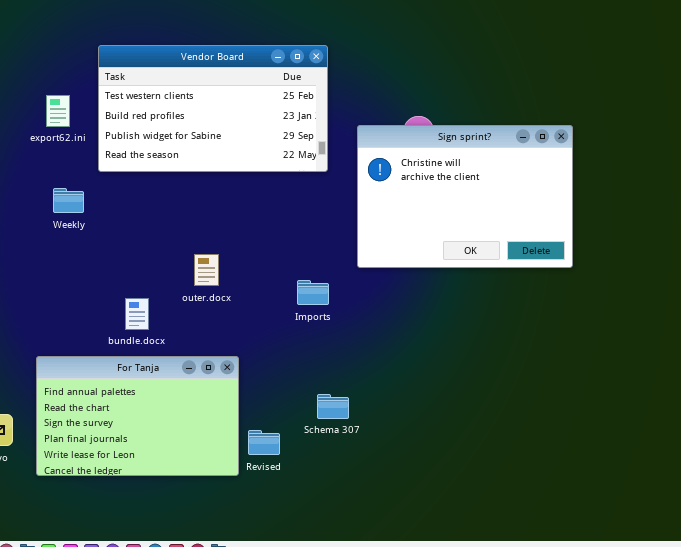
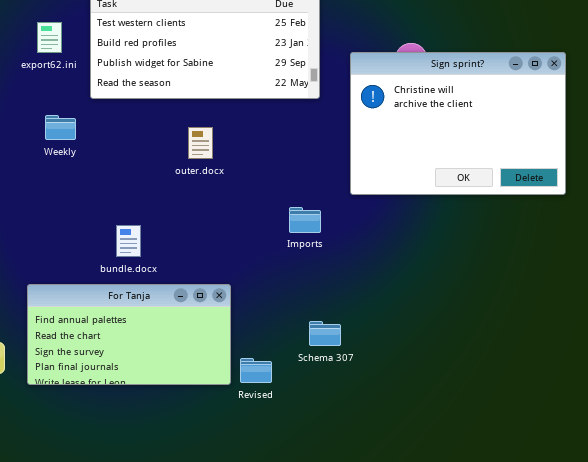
outer.docx: [194,254,219,286] -> [188,127,213,159], moved
For Tanja: [36,356,239,476] -> [27,284,231,385], resized

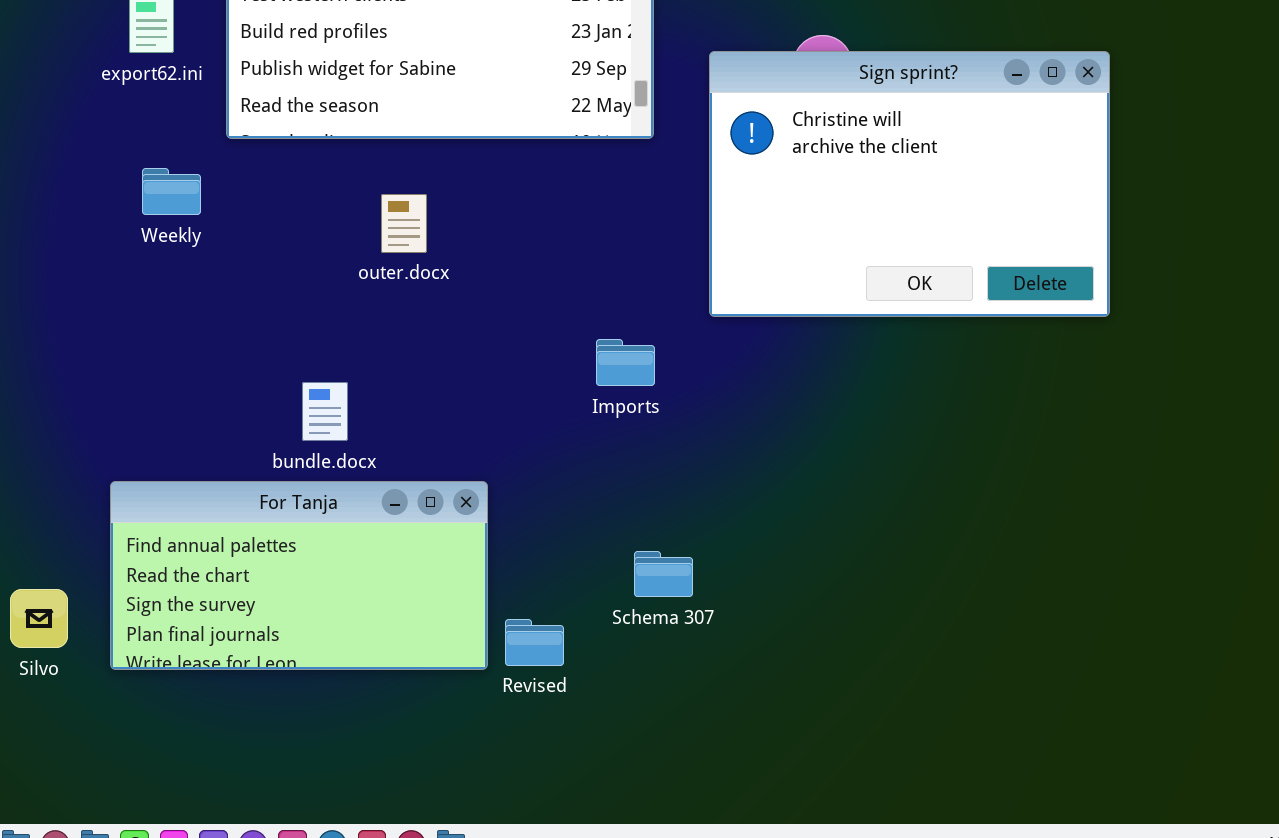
outer.docx: [188,127,213,159] -> [381,194,427,253], moved
bundle.docx: [116,225,141,257] -> [302,382,348,441], moved

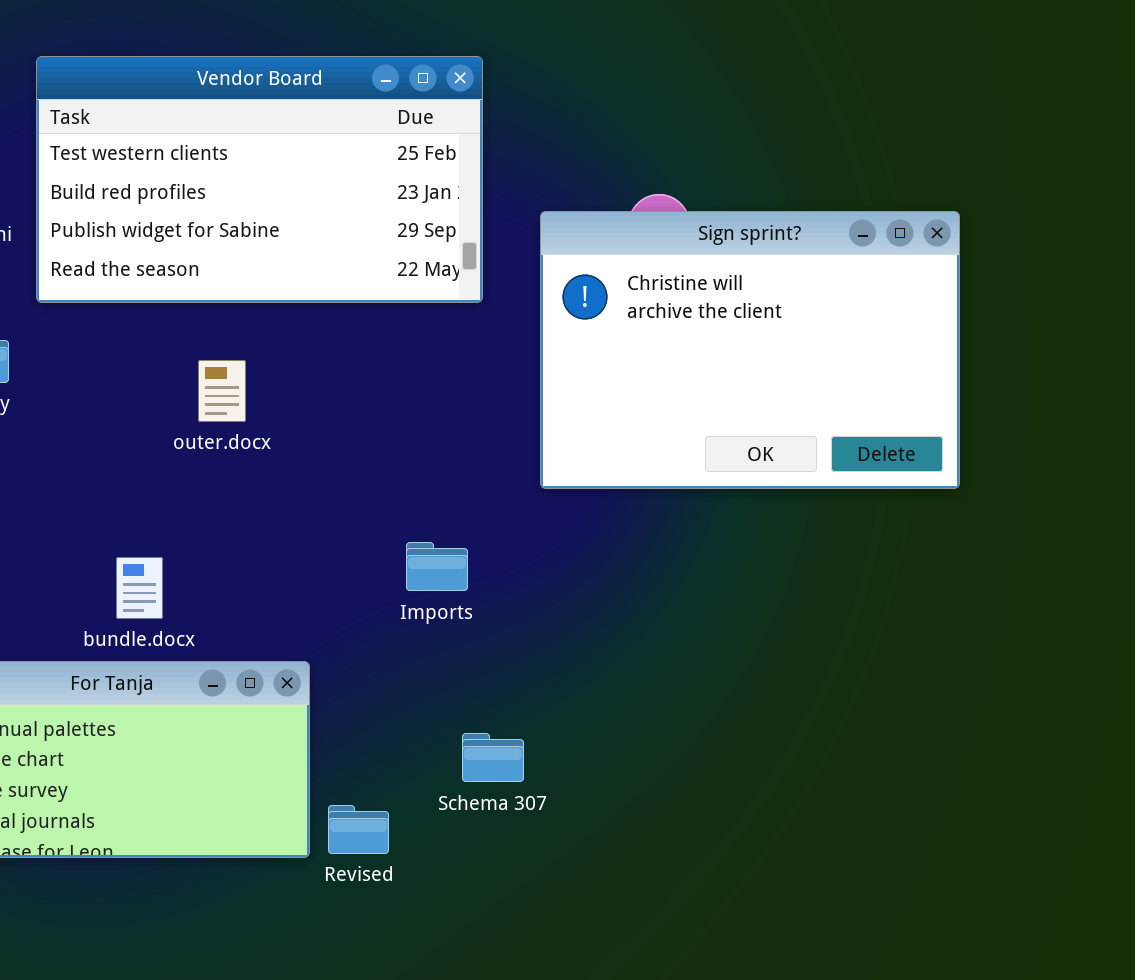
Imports: [596,339,655,386] -> [406,542,468,591], moved

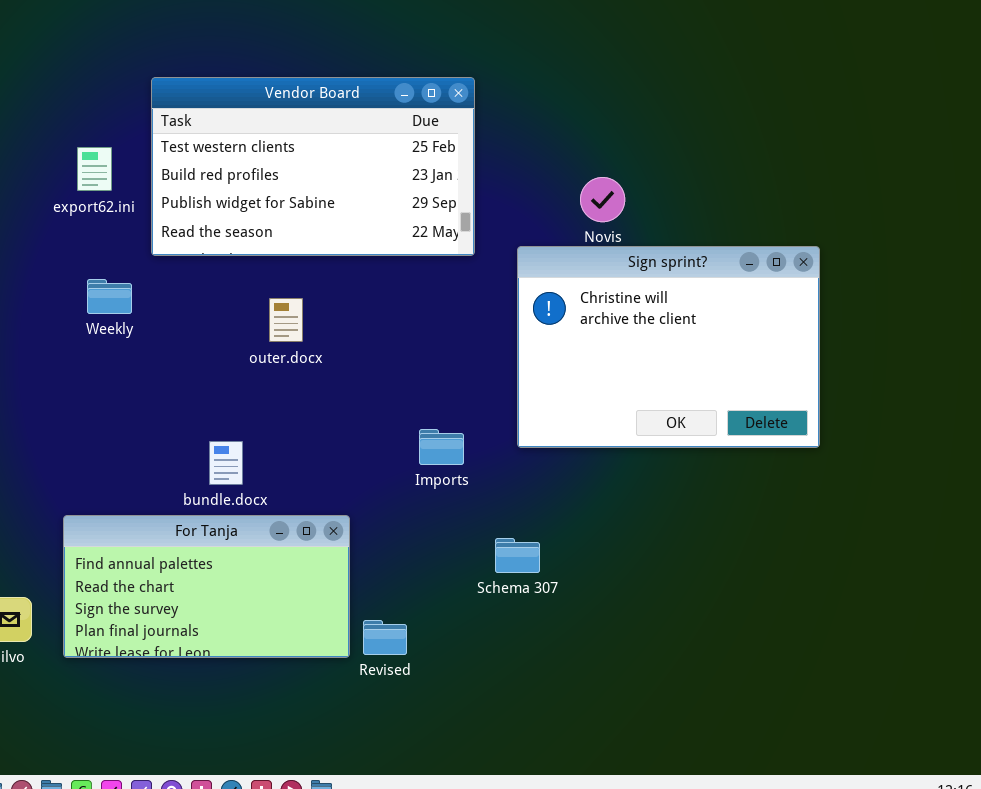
Sign sprint?: [540,211,960,489] -> [517,246,820,448], moved
Schema 307: [462,733,524,782] -> [495,538,540,573], moved

